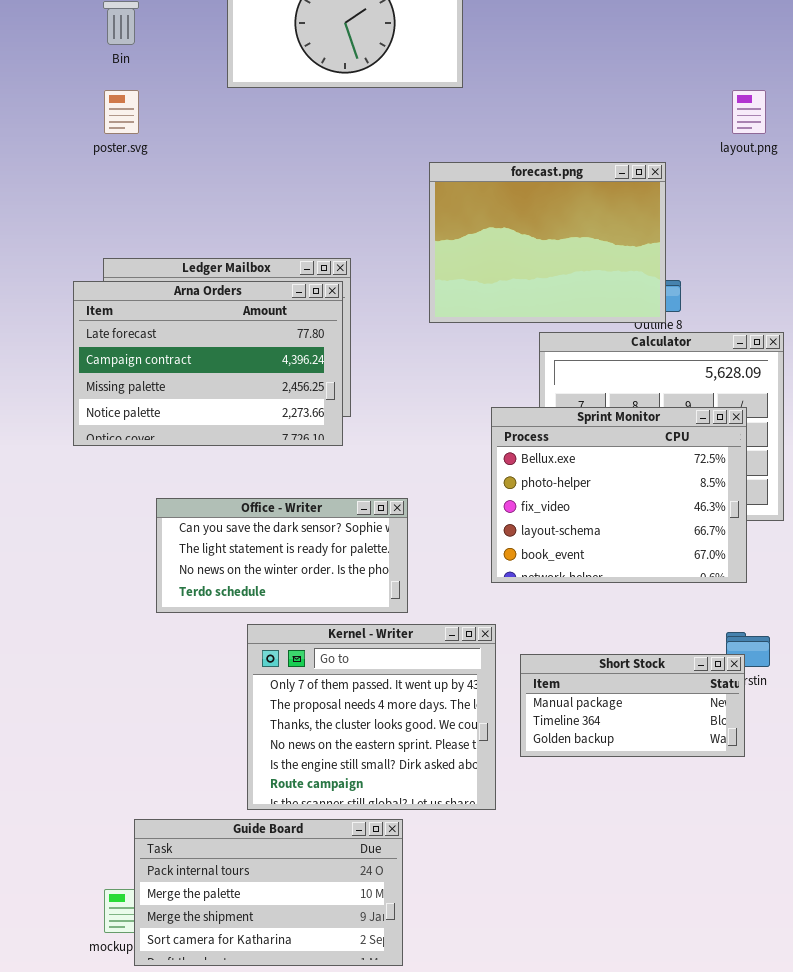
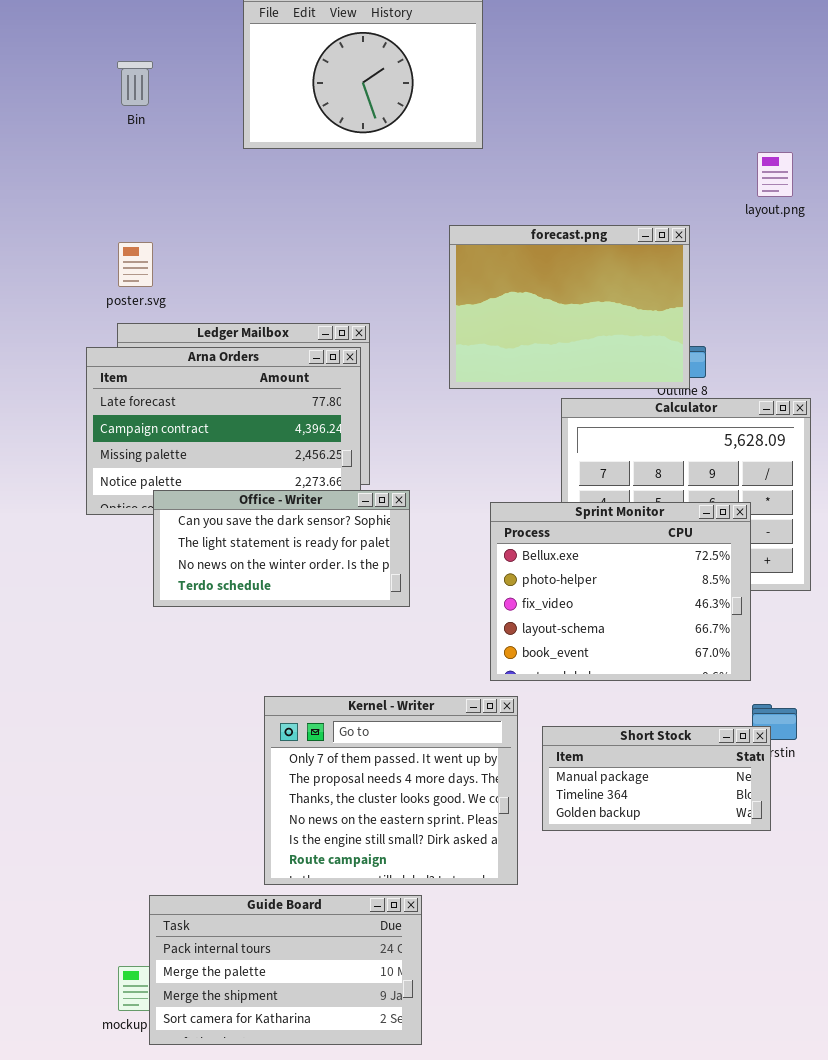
poster.svg: [104,90,139,134] -> [118,242,153,287], moved
Sprint Monitor: [491,407,747,583] -> [490,502,751,681], moved
Office - Writer: [156,498,408,613] -> [153,490,410,607], moved

